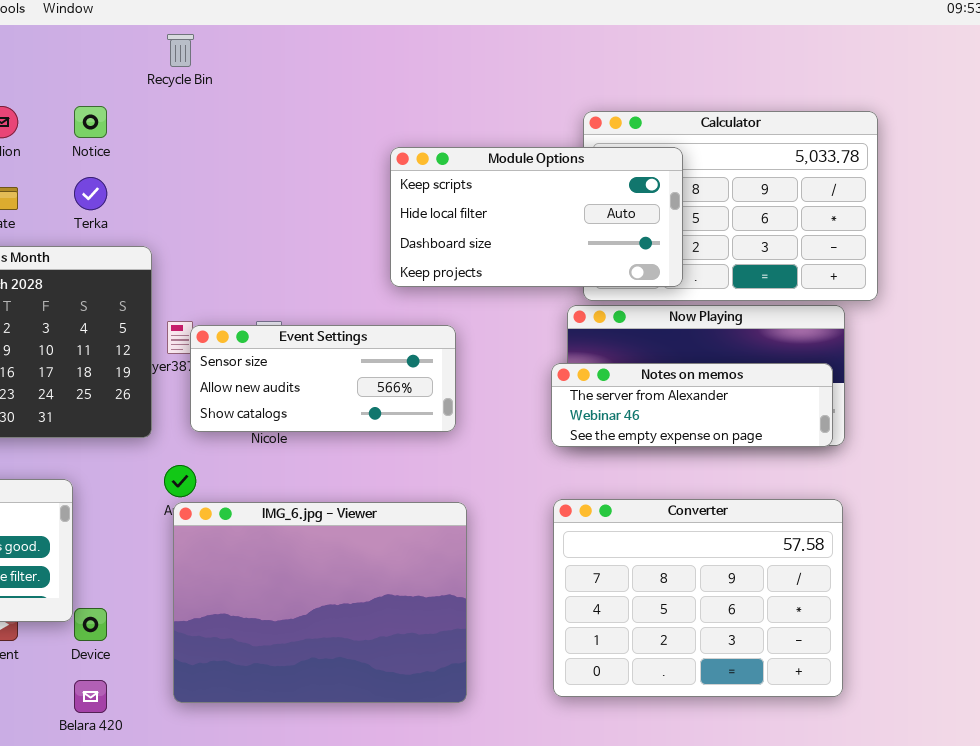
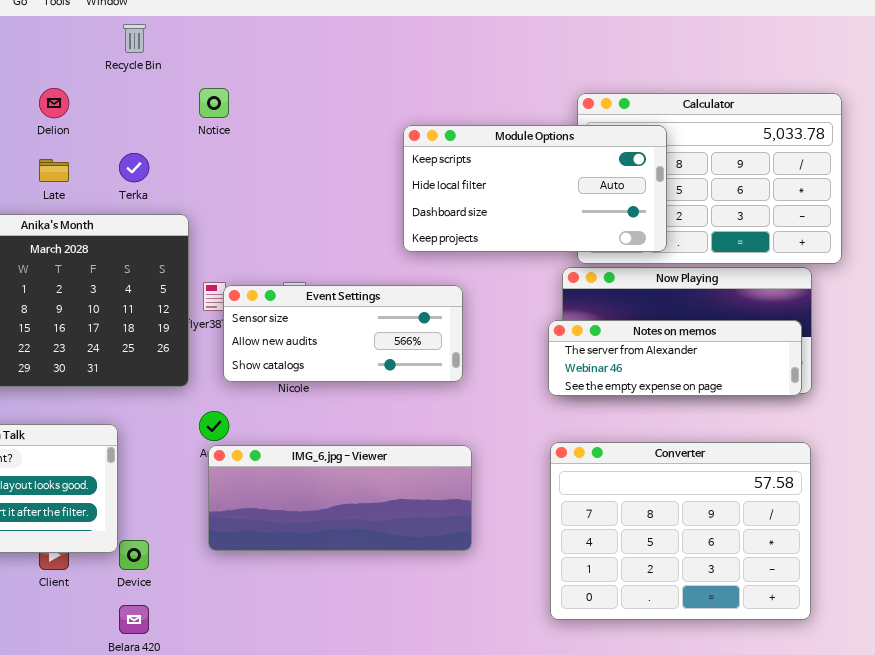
Recycle Bin: [167,34,194,67] -> [123,24,146,53], moved
Notice: [74,106,107,138] -> [199,88,229,118], moved
IMG_6.jpg - Viewer: [173,502,467,703] -> [208,445,472,551], resized

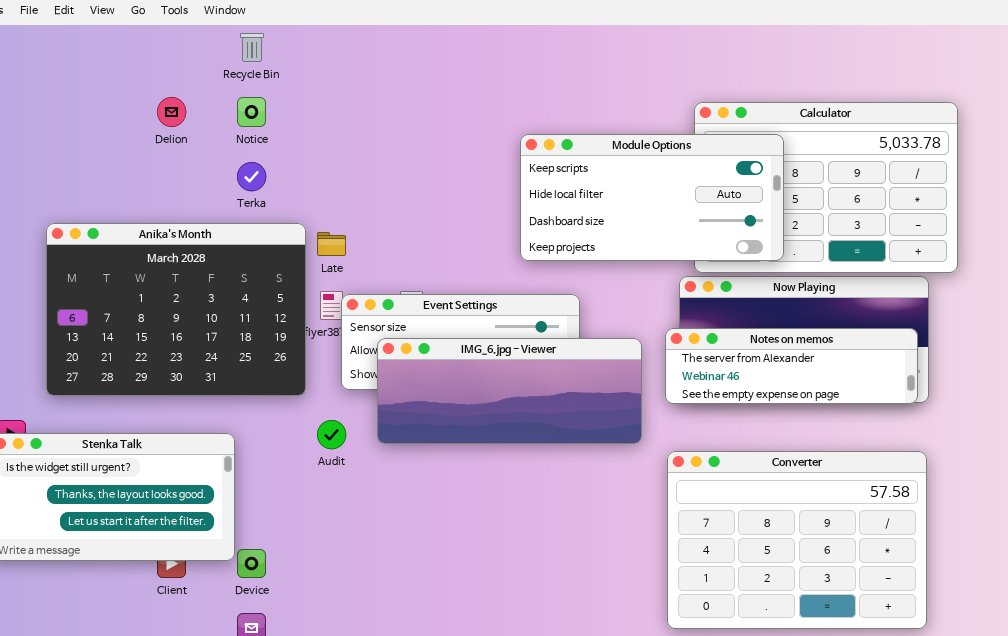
Notice: [199,88,229,118] -> [237,97,266,127], moved
Late: [39,159,69,182] -> [317,232,346,256], moved
IMG_6.jpg - Viewer: [208,445,472,551] -> [377,338,642,444], moved

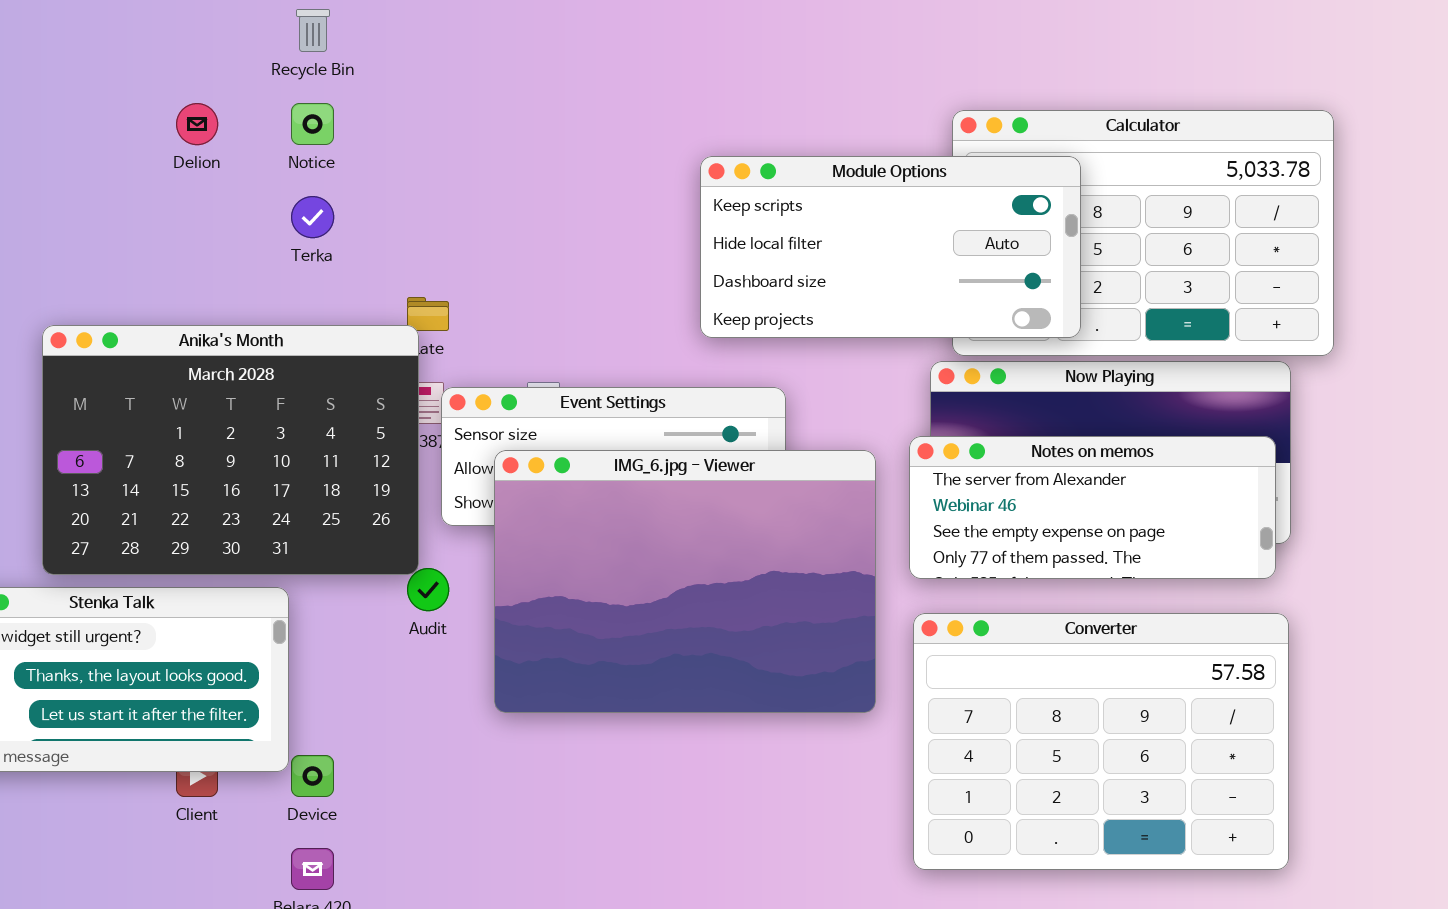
Anika's Month: [46,223,306,396] -> [42,325,419,575], moved
Notes on memos: [665,328,918,404] -> [909,436,1276,579], resized
IMG_6.jpg - Viewer: [377,338,642,444] -> [494,450,876,713], resized

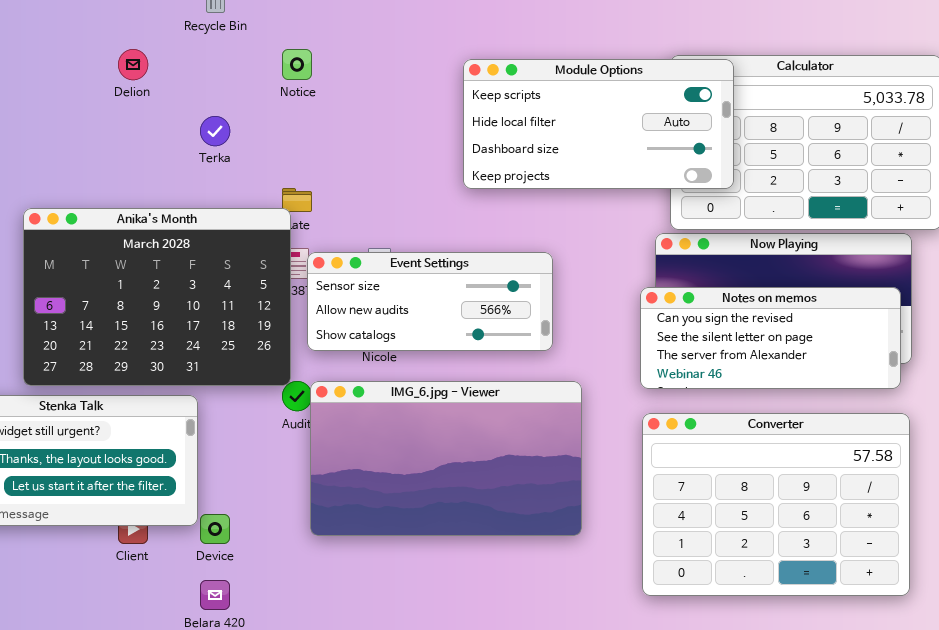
Notice: [291,103,334,145] -> [282,49,312,80], moved
Module Options: [700,156,1081,338] -> [463,59,734,189], moved
Notes on memos: [909,436,1276,579] -> [640,287,901,389], scrolled up 2 rows
IMG_6.jpg - Viewer: [494,450,876,713] -> [310,381,582,536], moved, resized

